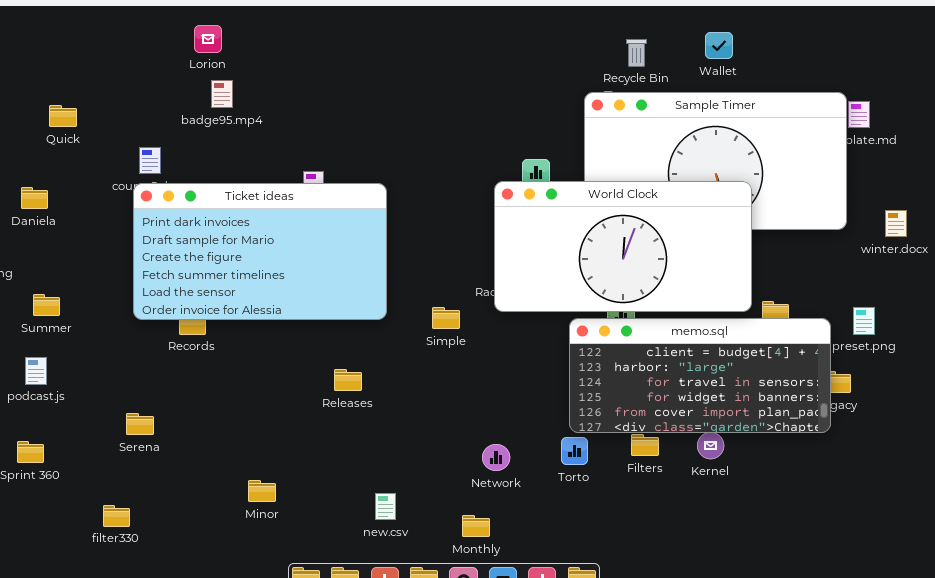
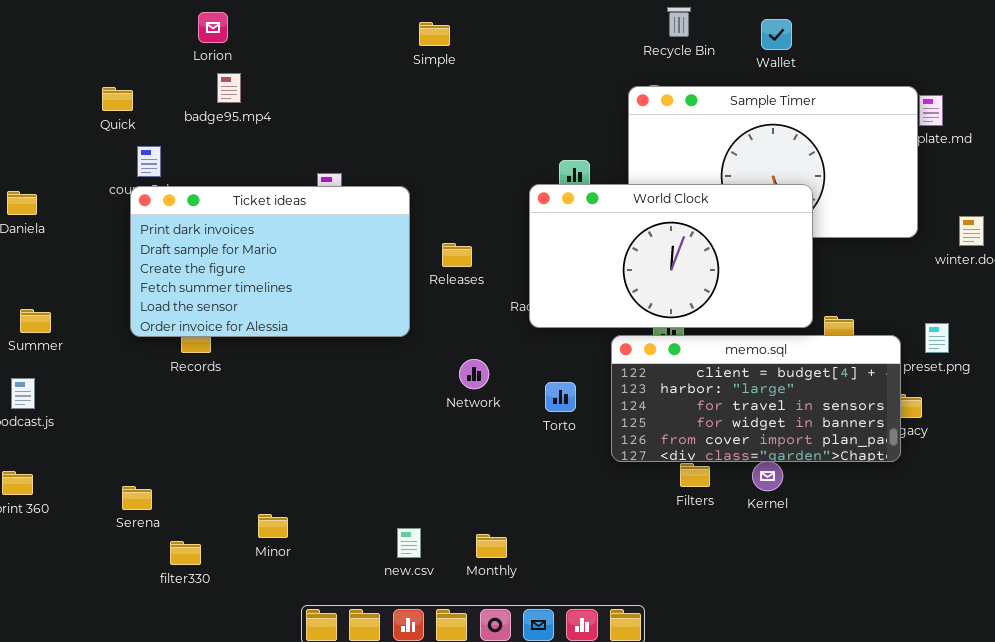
Recycle Bin: [626,39,647,67] -> [667,7,691,37], moved
Quick: [49,105,77,127] -> [102,87,133,111], moved
Simple: [432,307,460,329] -> [419,22,450,46], moved
Releases: [334,369,362,391] -> [442,243,472,267], moved
Serena: [126,413,154,435] -> [122,486,152,510], moved
Torto: [561,437,588,465] -> [545,382,576,412], moved
Network: [482,444,510,471] -> [459,359,489,389], moved
filter330: [103,505,130,527] -> [170,541,201,565], moved
Monthly: [462,515,490,537] -> [476,534,507,558], moved

